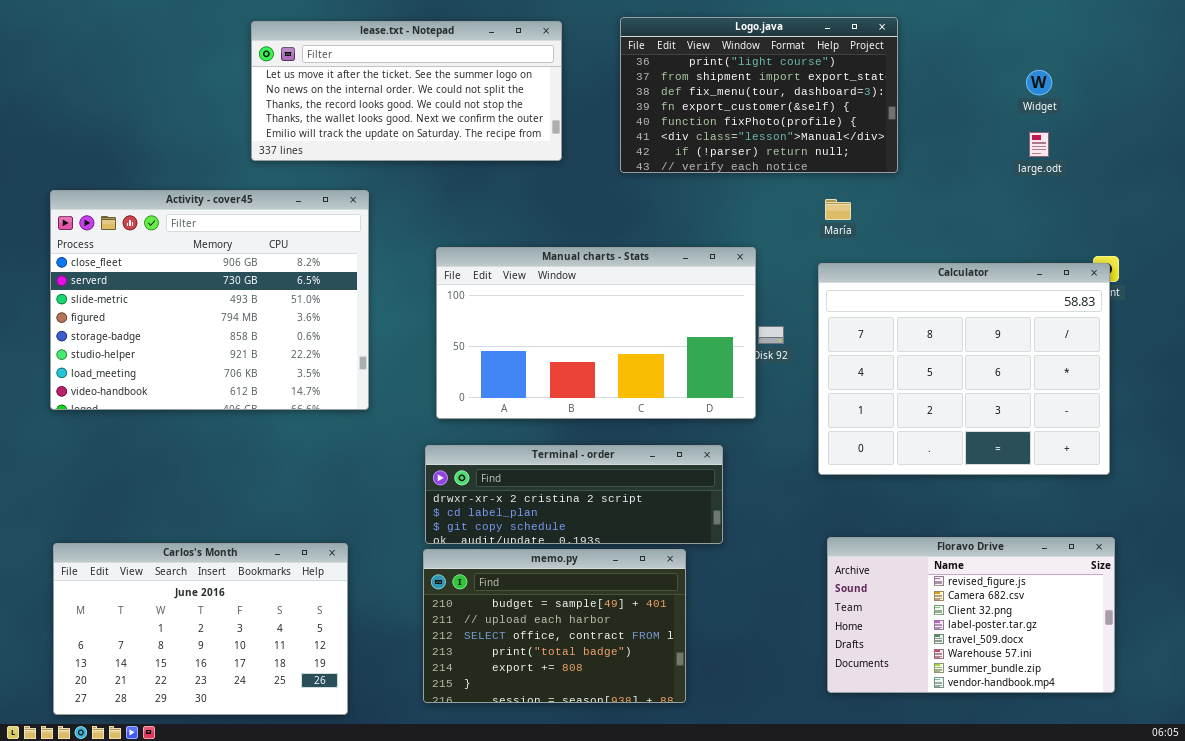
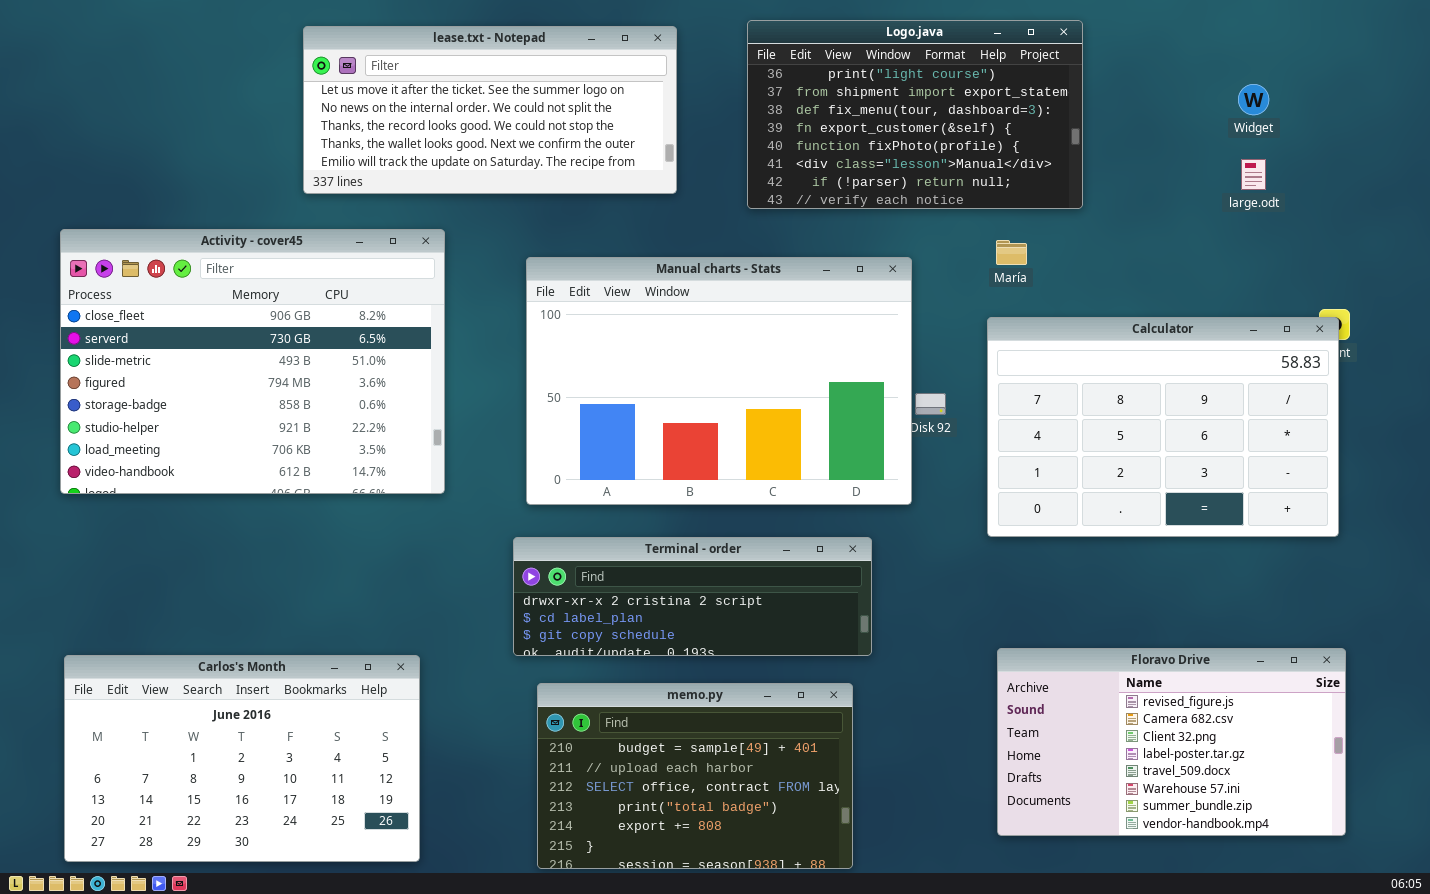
Manual charts - Stats: [436,247,756,419] -> [526,257,912,505], resized
Calculator: [818,263,1110,475] -> [987,317,1339,537], resized
memo.py: [423,549,686,703] -> [537,683,853,869], moved

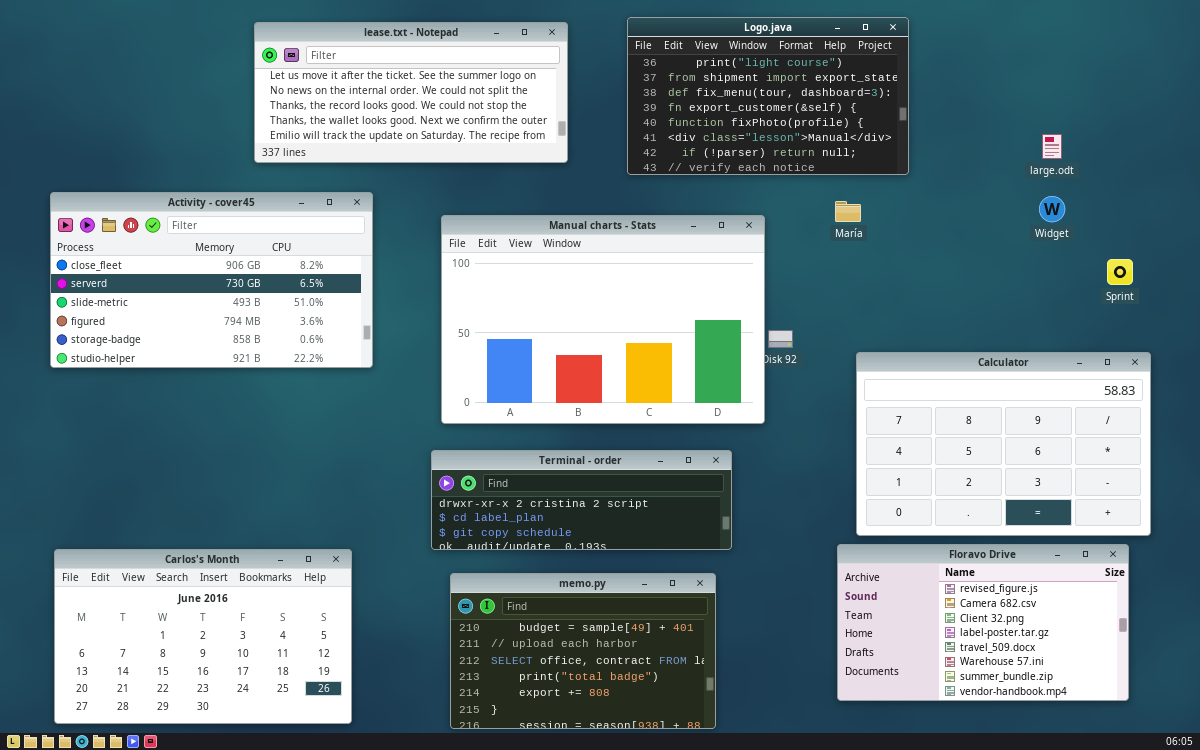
Widget: [1238,84,1269,115] -> [1039,196,1065,222], moved
Activity - cover45: [60,229,445,494] -> [50,192,373,368], resized
Calculator: [987,317,1339,537] -> [856,352,1151,536], moved

